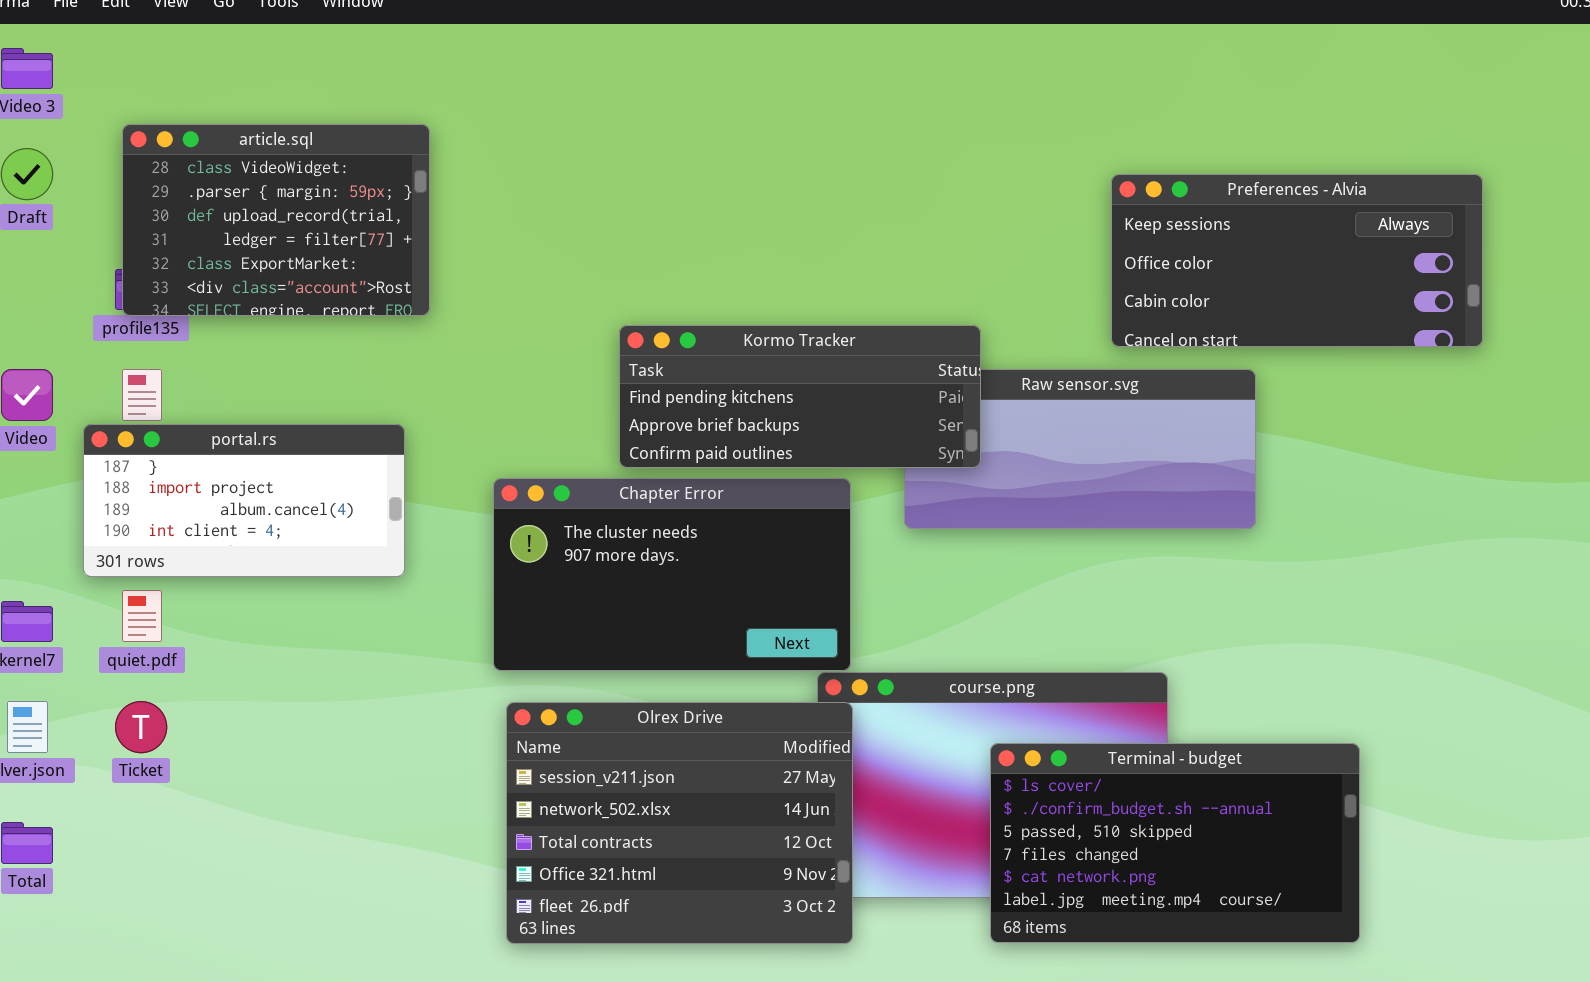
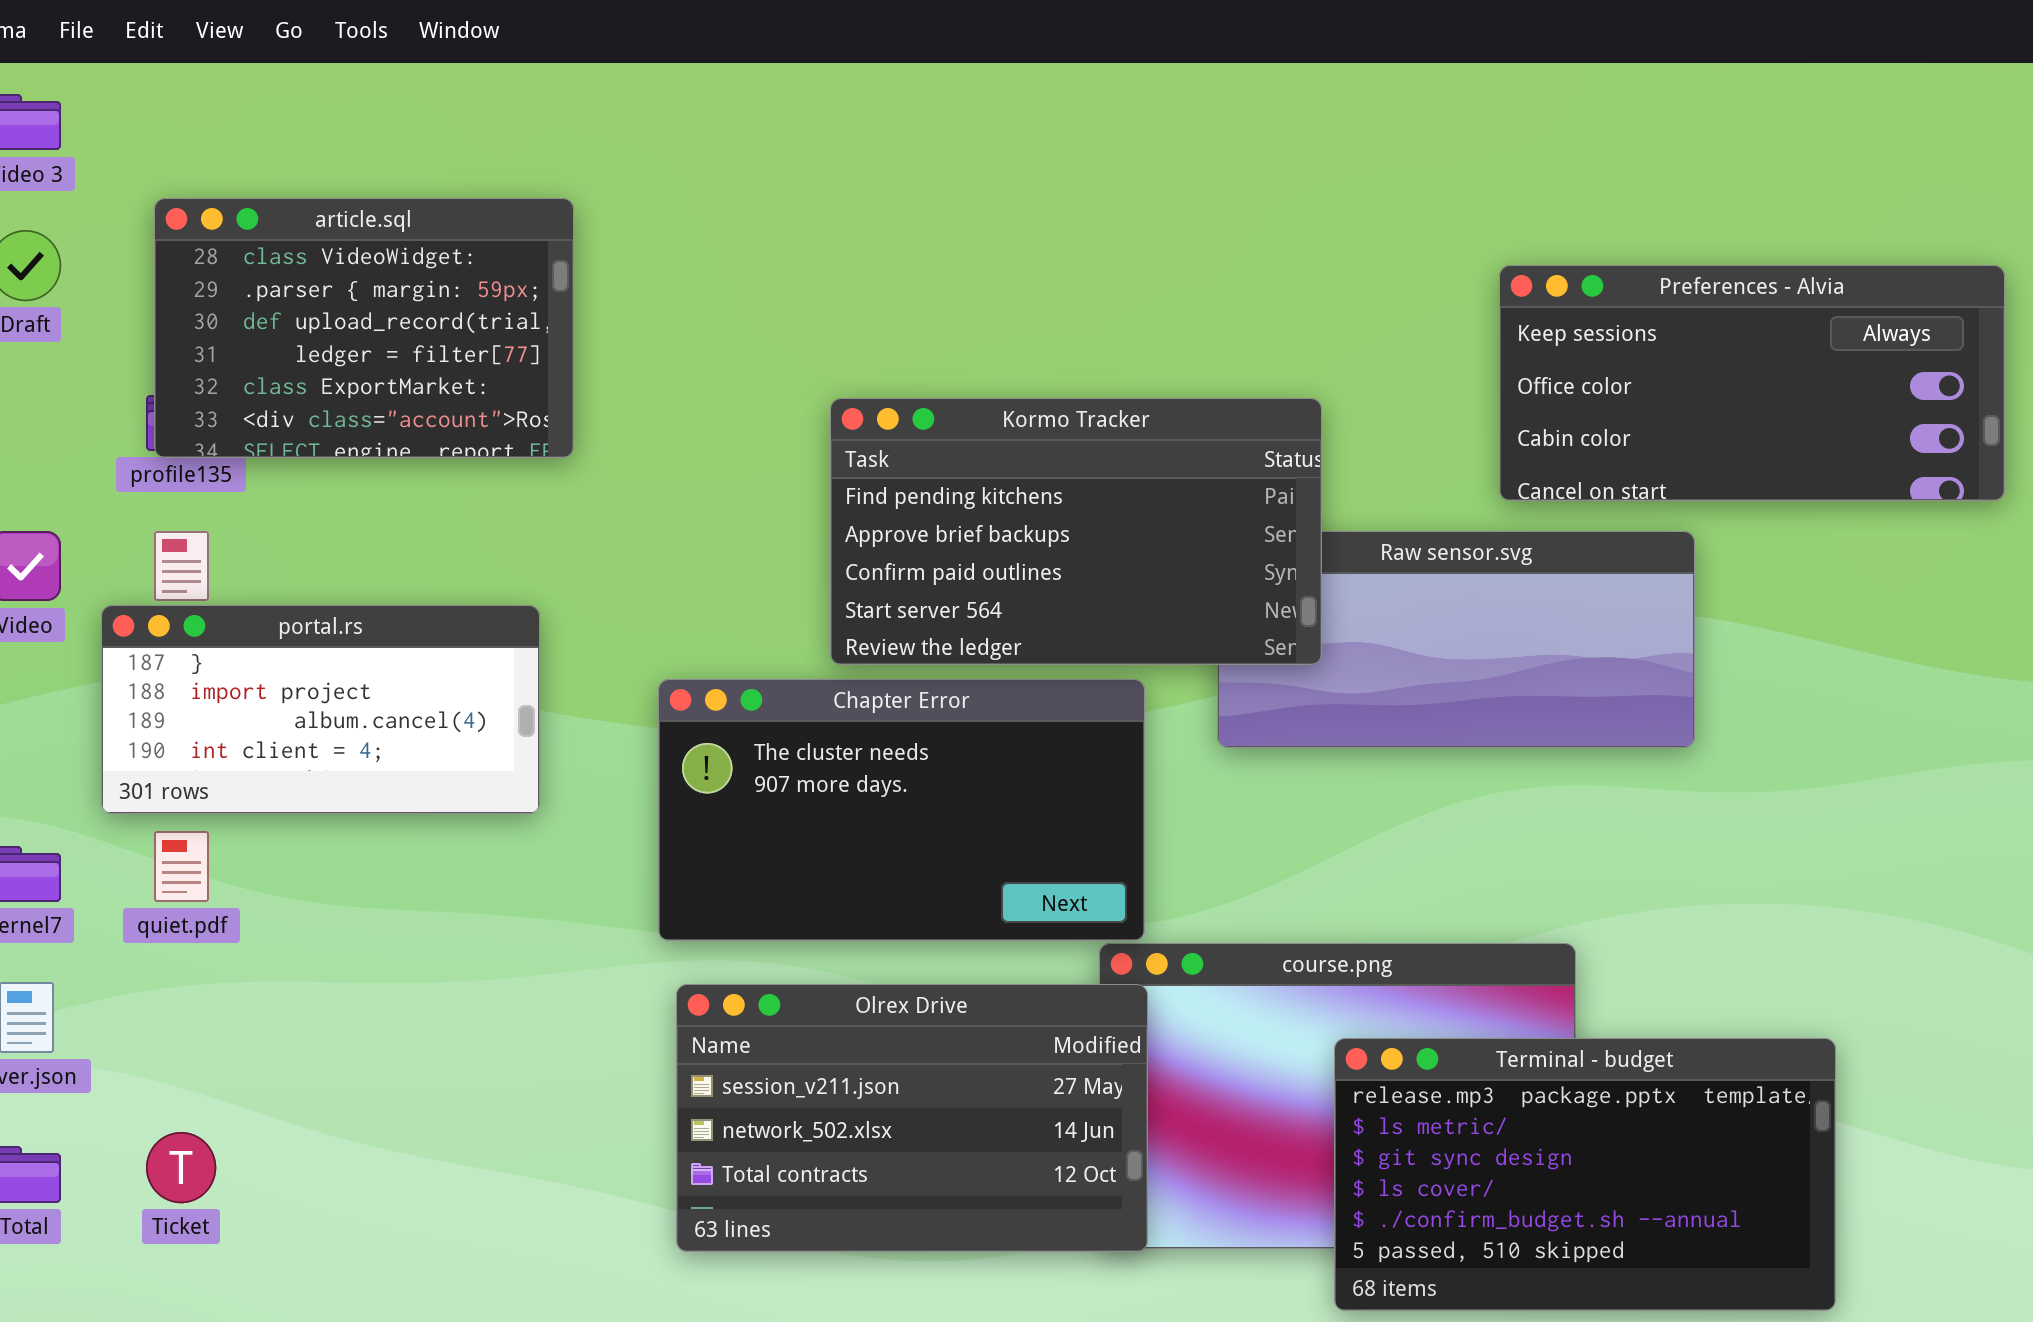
Kormo Tracker: [619,325,981,468] -> [830,398,1322,665], resized
Ticket: [115,701,167,753] -> [146,1132,216,1203], moved
Olrex Drive: [506,702,853,944] -> [676,984,1148,1252], resized
Terminal - budget: [990,743,1360,943] -> [1334,1038,1836,1311], scrolled up 3 rows

